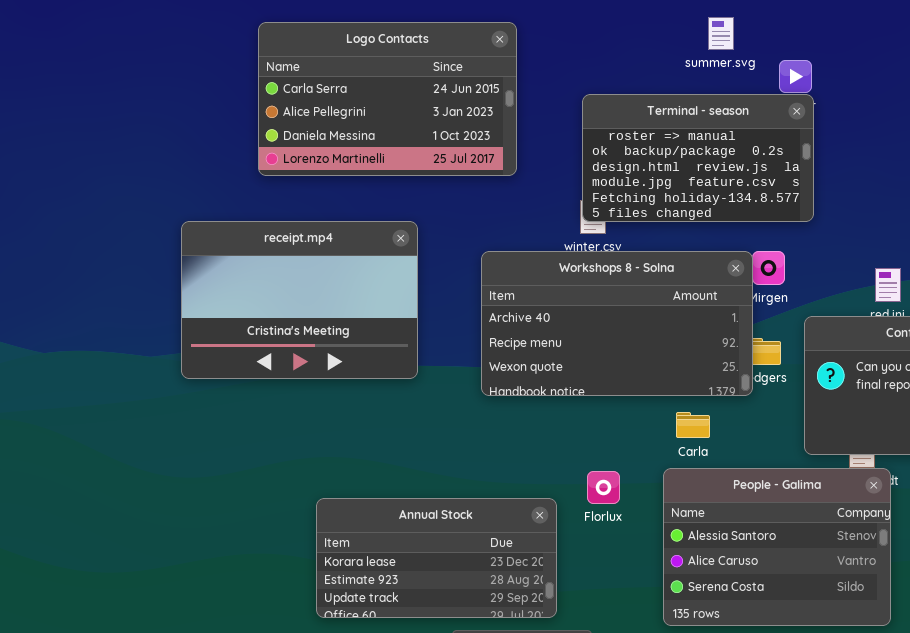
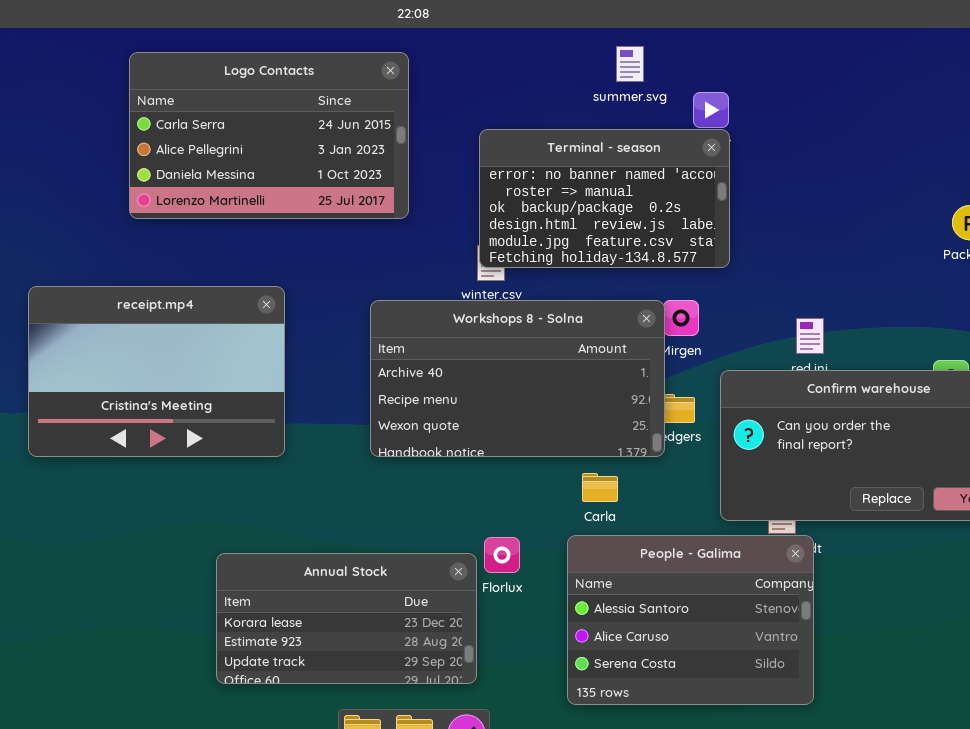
Terminal - season: [582,94,814,222] -> [479,129,730,268], scrolled up 1 row
receipt.mp4: [181,221,418,379] -> [28,286,285,457], moved
Annual Stock: [316,498,557,618] -> [216,553,477,684], moved

